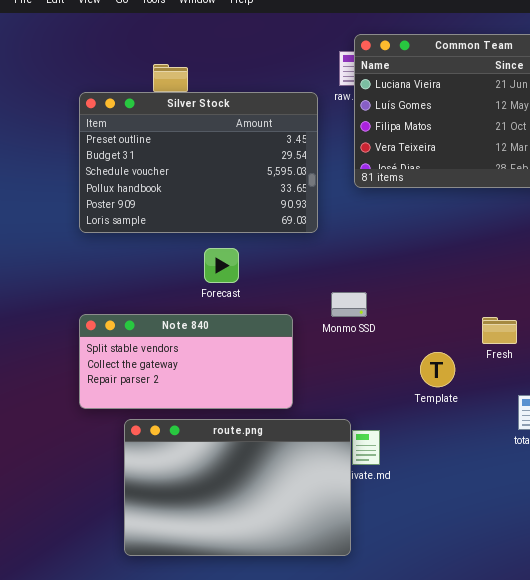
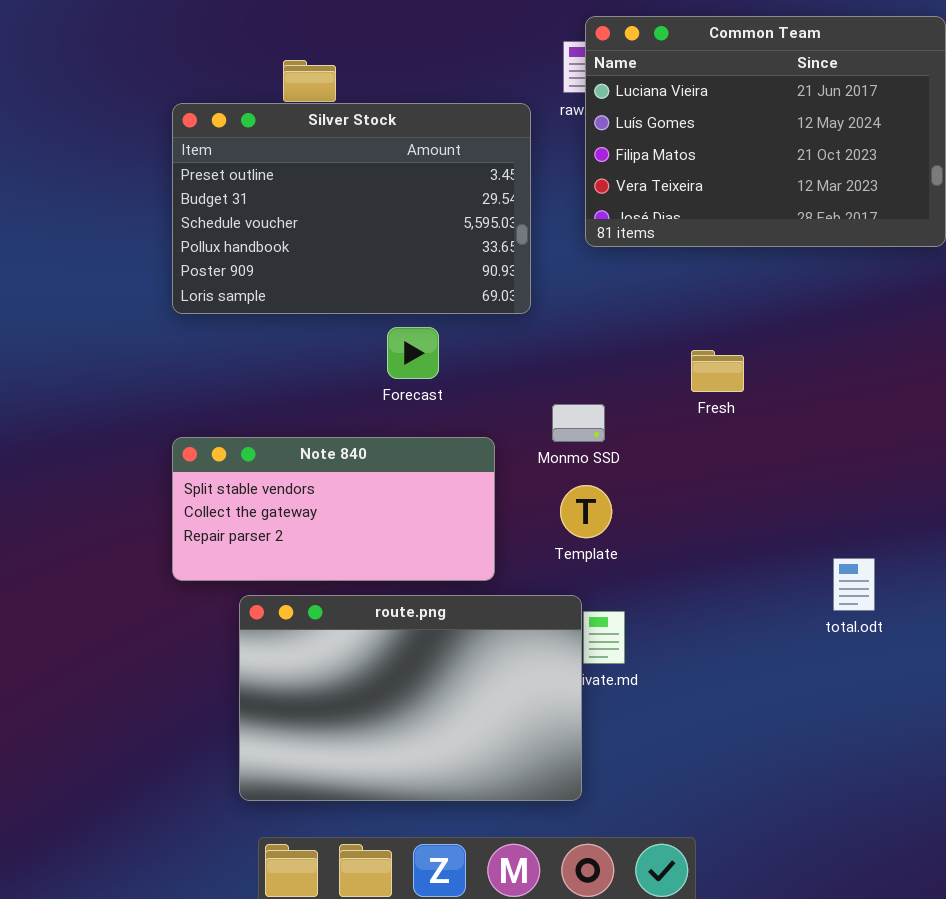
Forecast: [204,248,239,283] -> [387,327,439,379], moved
Fresh: [482,317,517,344] -> [691,350,744,392], moved
Template: [420,352,455,387] -> [560,485,612,538], moved

